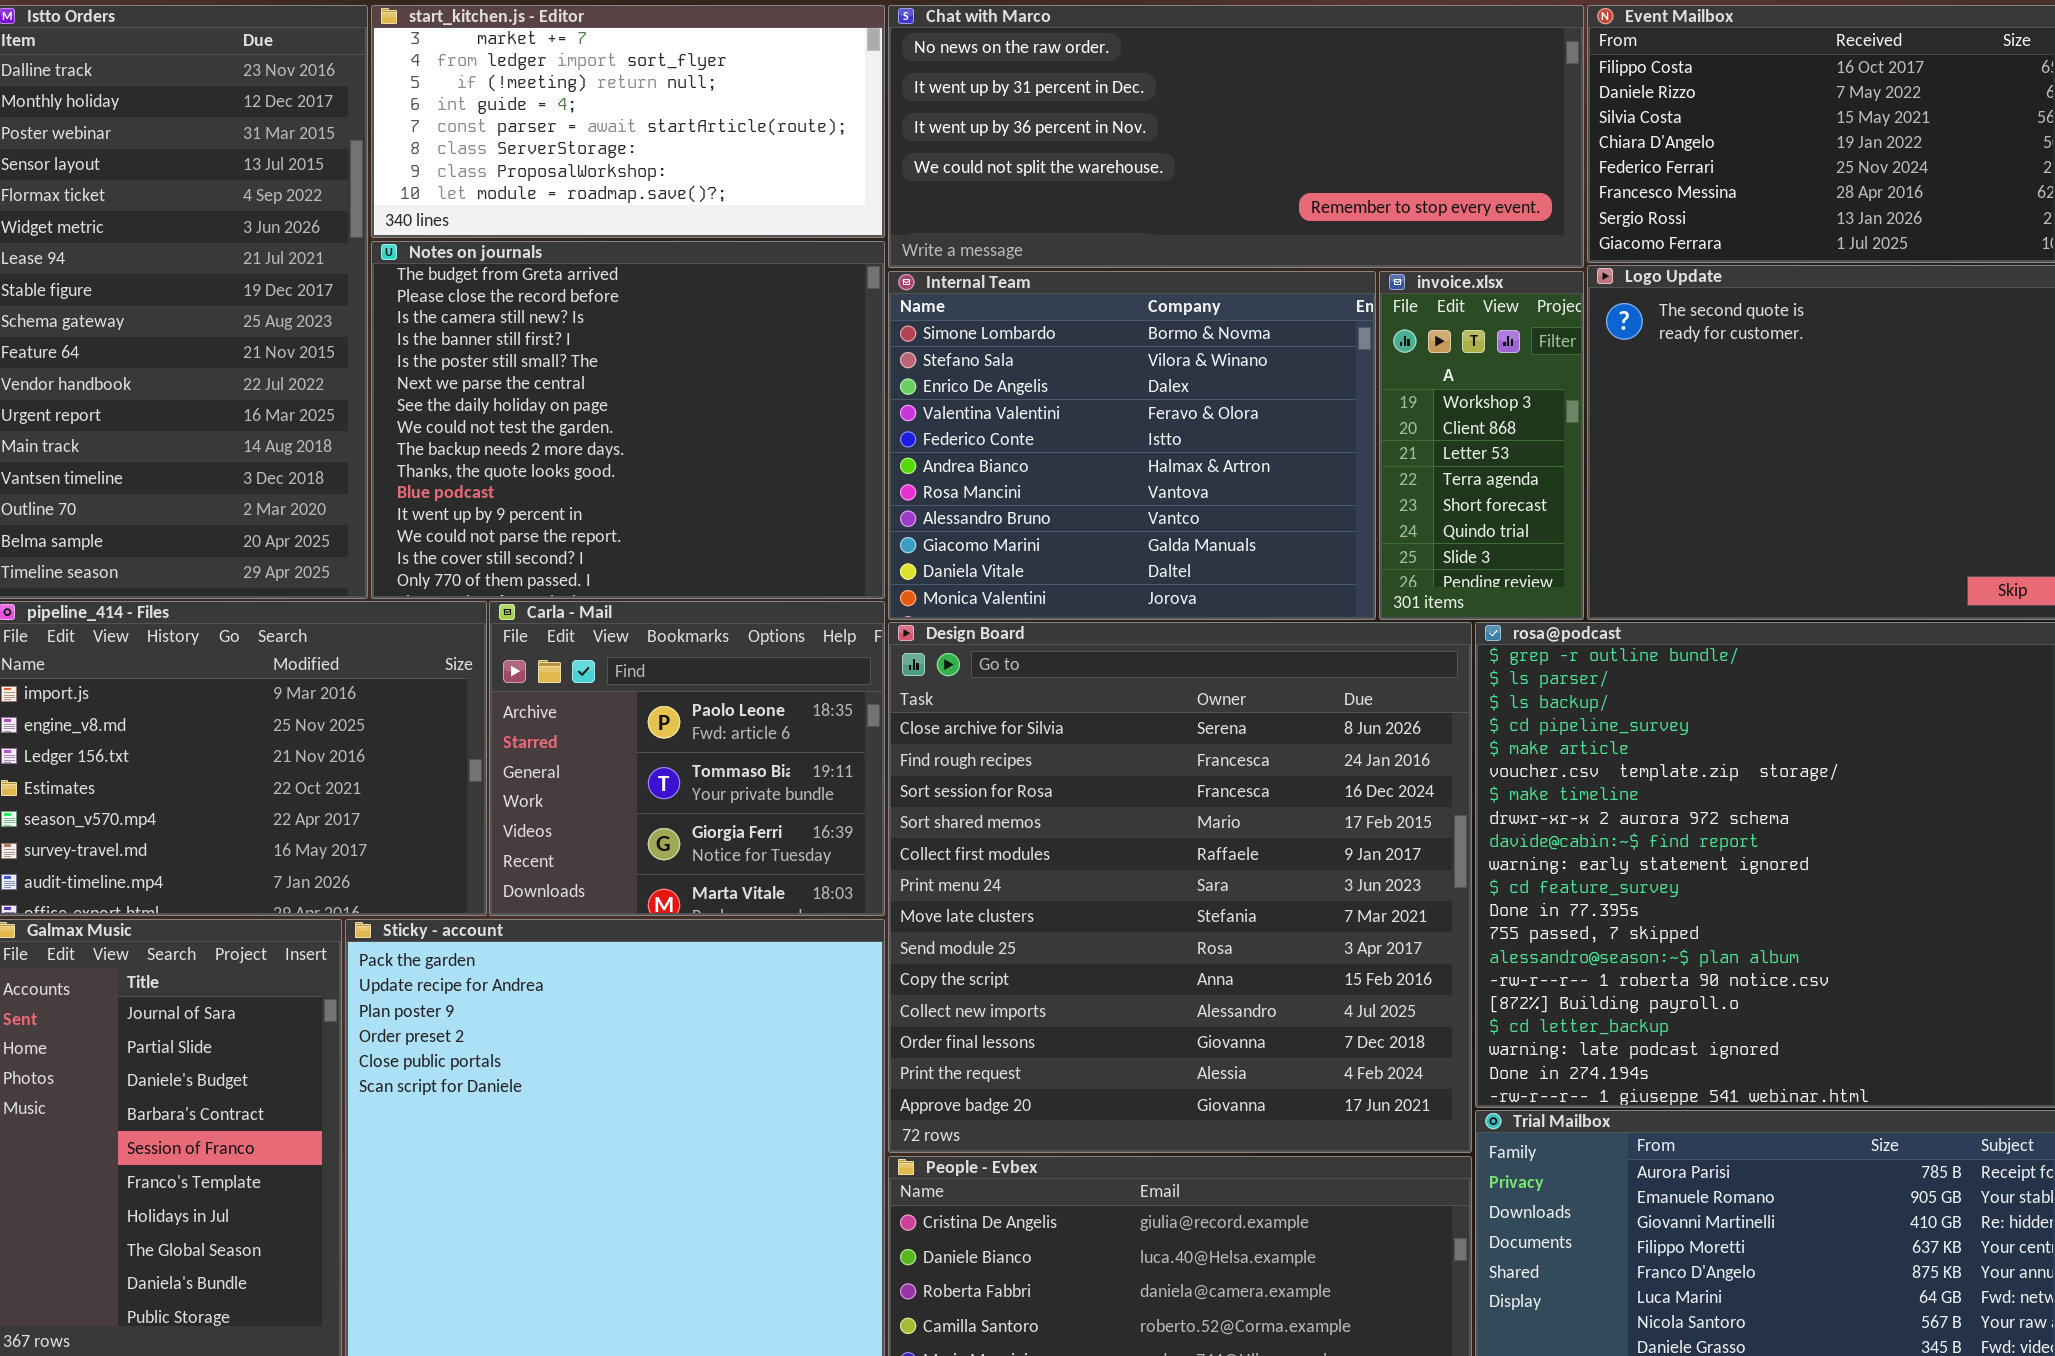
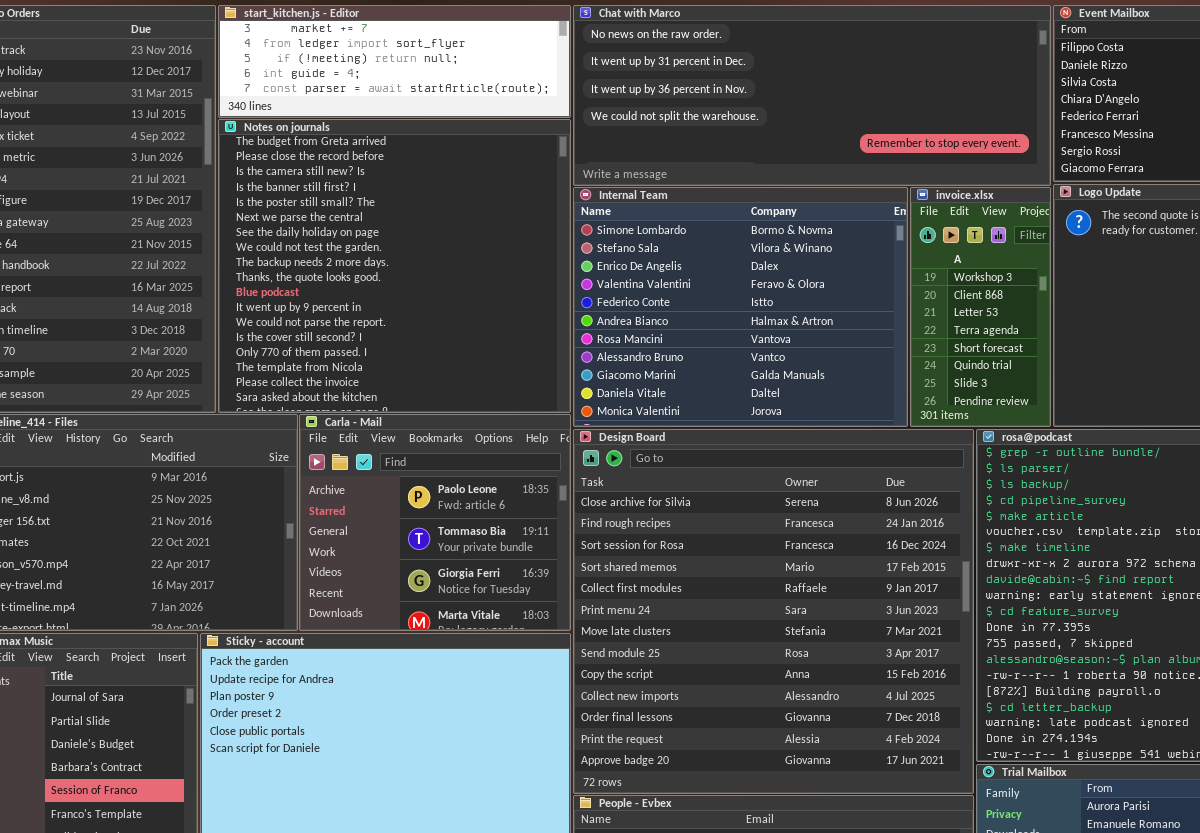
start_kitchen.js - Editor: [371,5,885,238] -> [218,5,571,118], resized
Notes on journals: [371,241,885,599] -> [218,119,571,413], resized

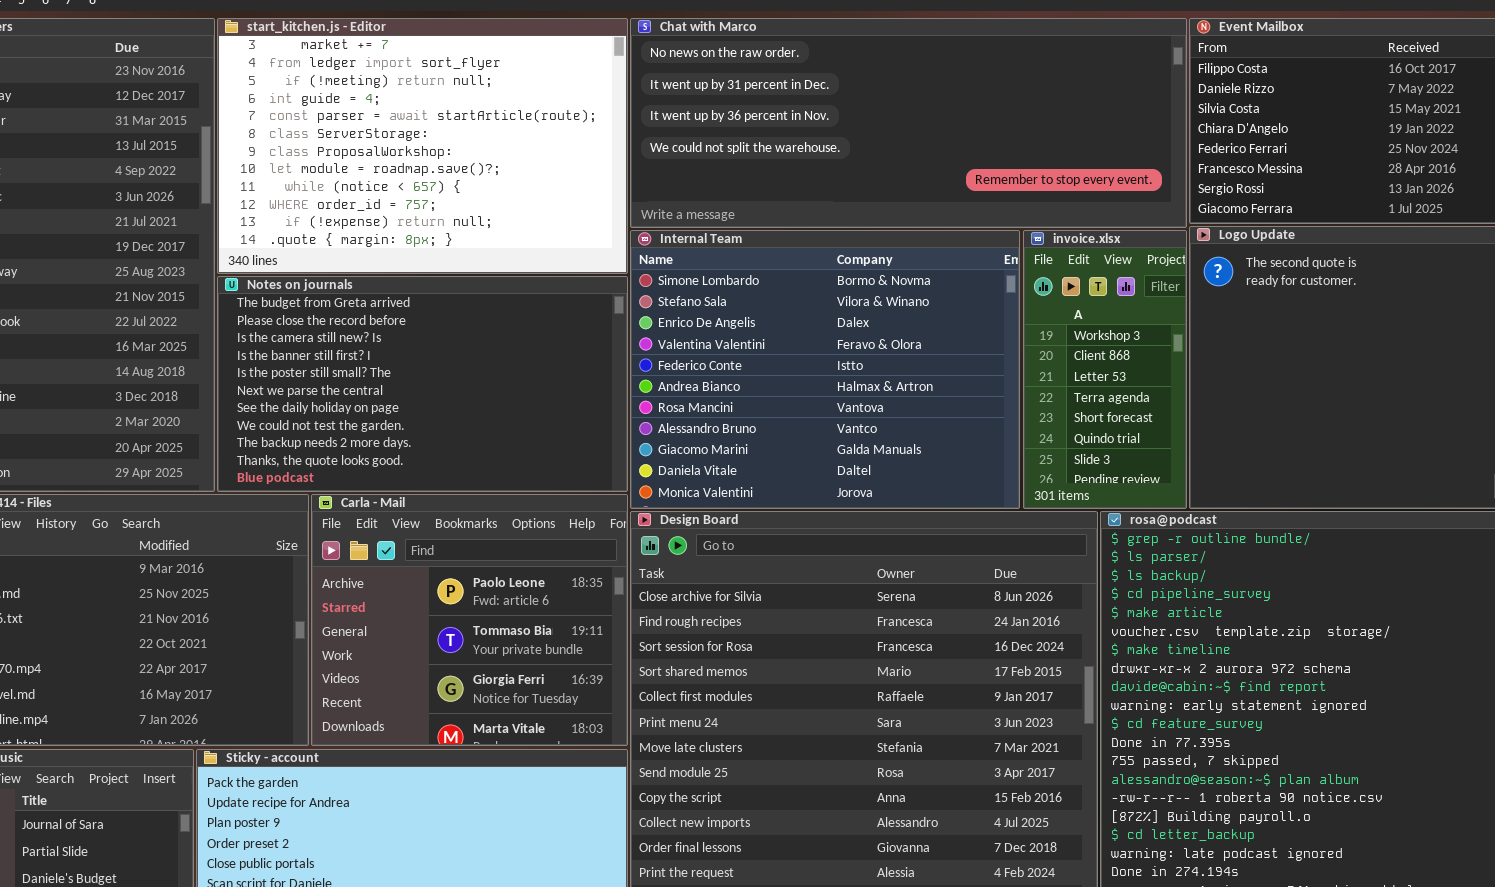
start_kitchen.js - Editor: [218,5,571,118] -> [217,18,628,274], resized
Notes on journals: [218,119,571,413] -> [217,276,628,492], resized

